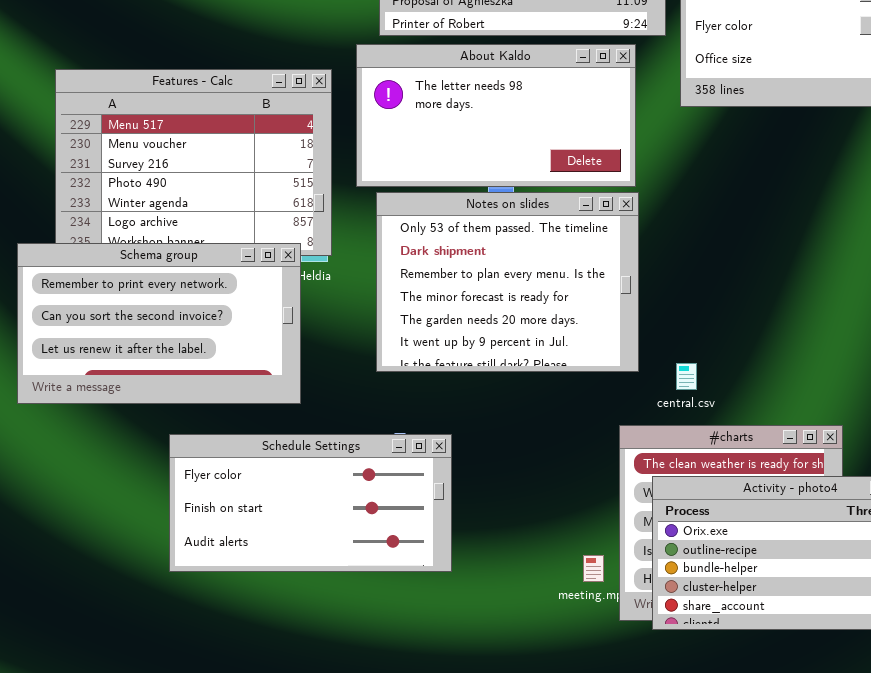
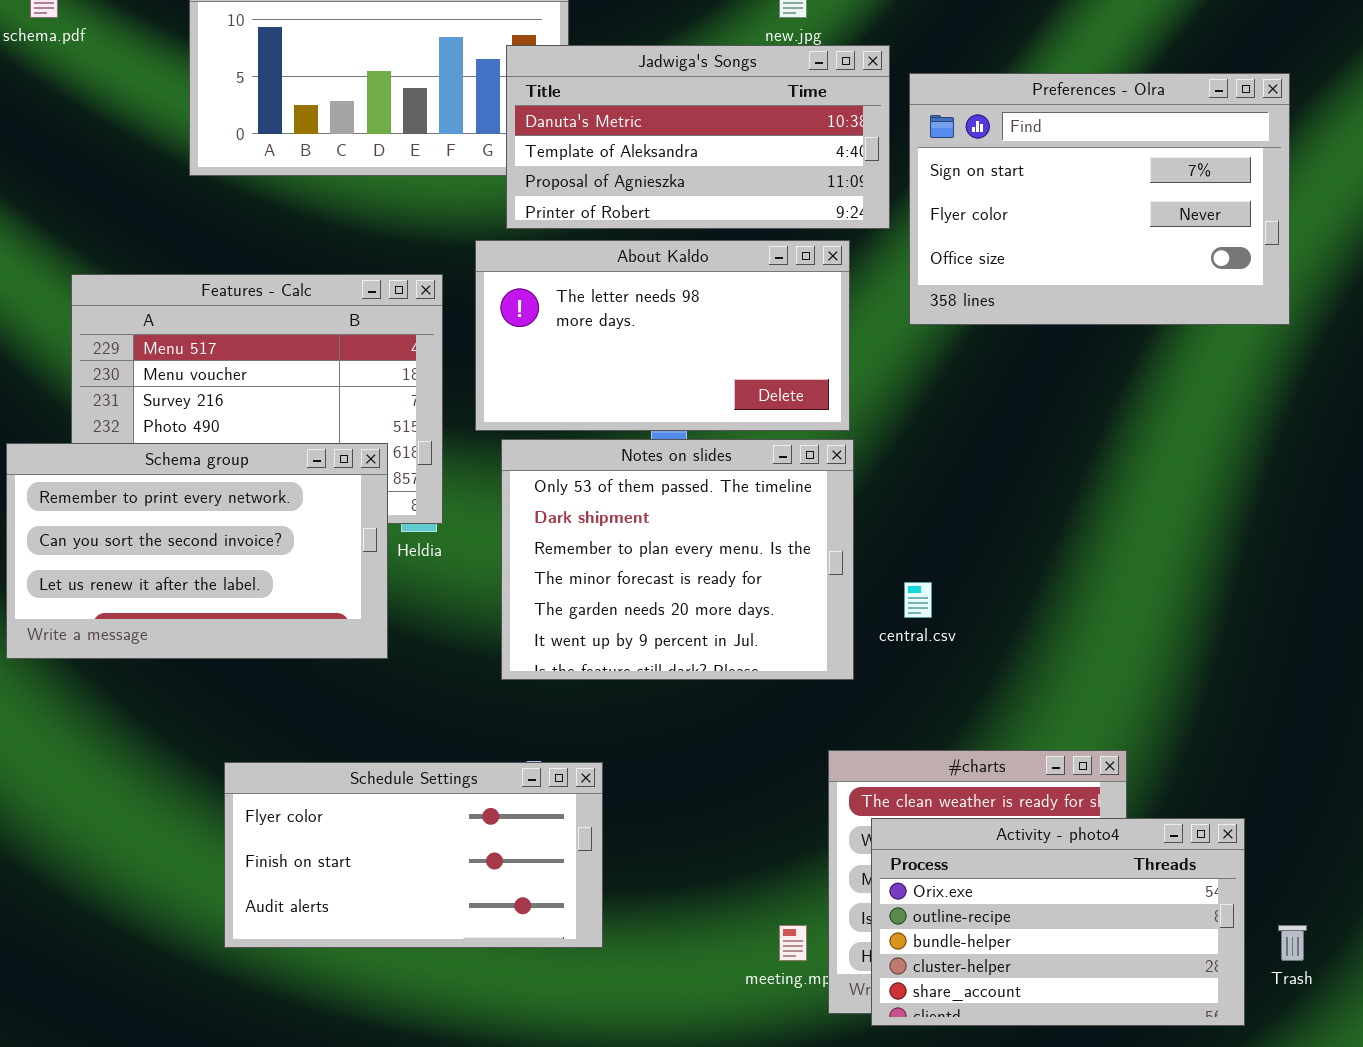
Schema group: [17,243,301,404] -> [6,443,388,659], moved
central.csv: [676,363,697,390] -> [904,582,932,618], moved

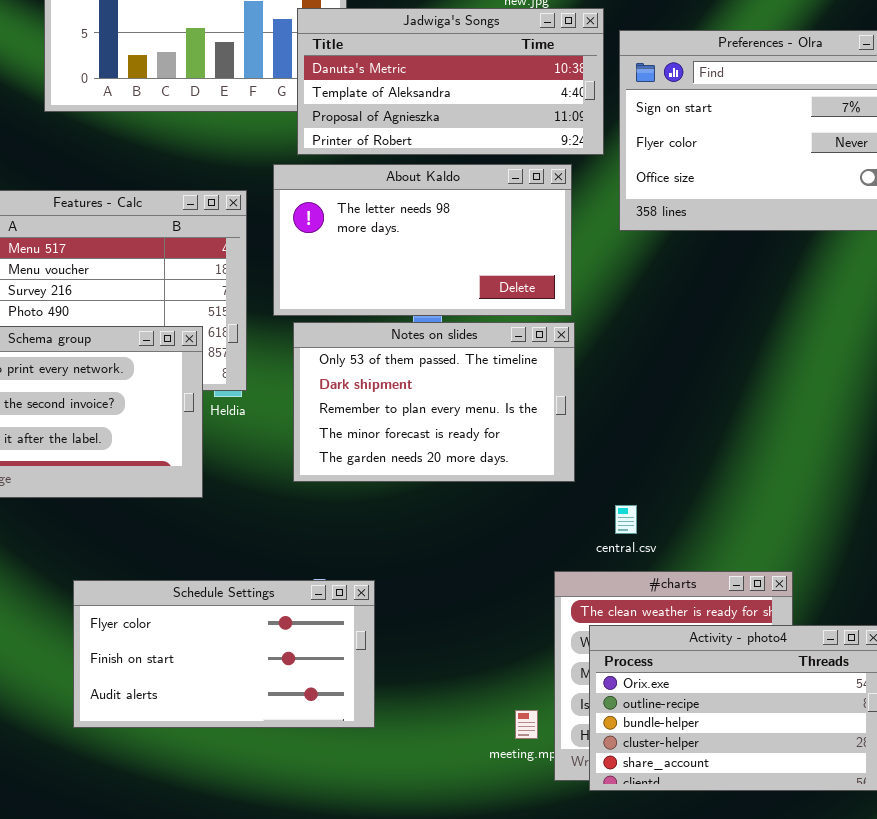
Notes on slides: [501,439,854,680] -> [293,322,575,482], resized
central.csv: [904,582,932,618] -> [615,505,637,534], moved

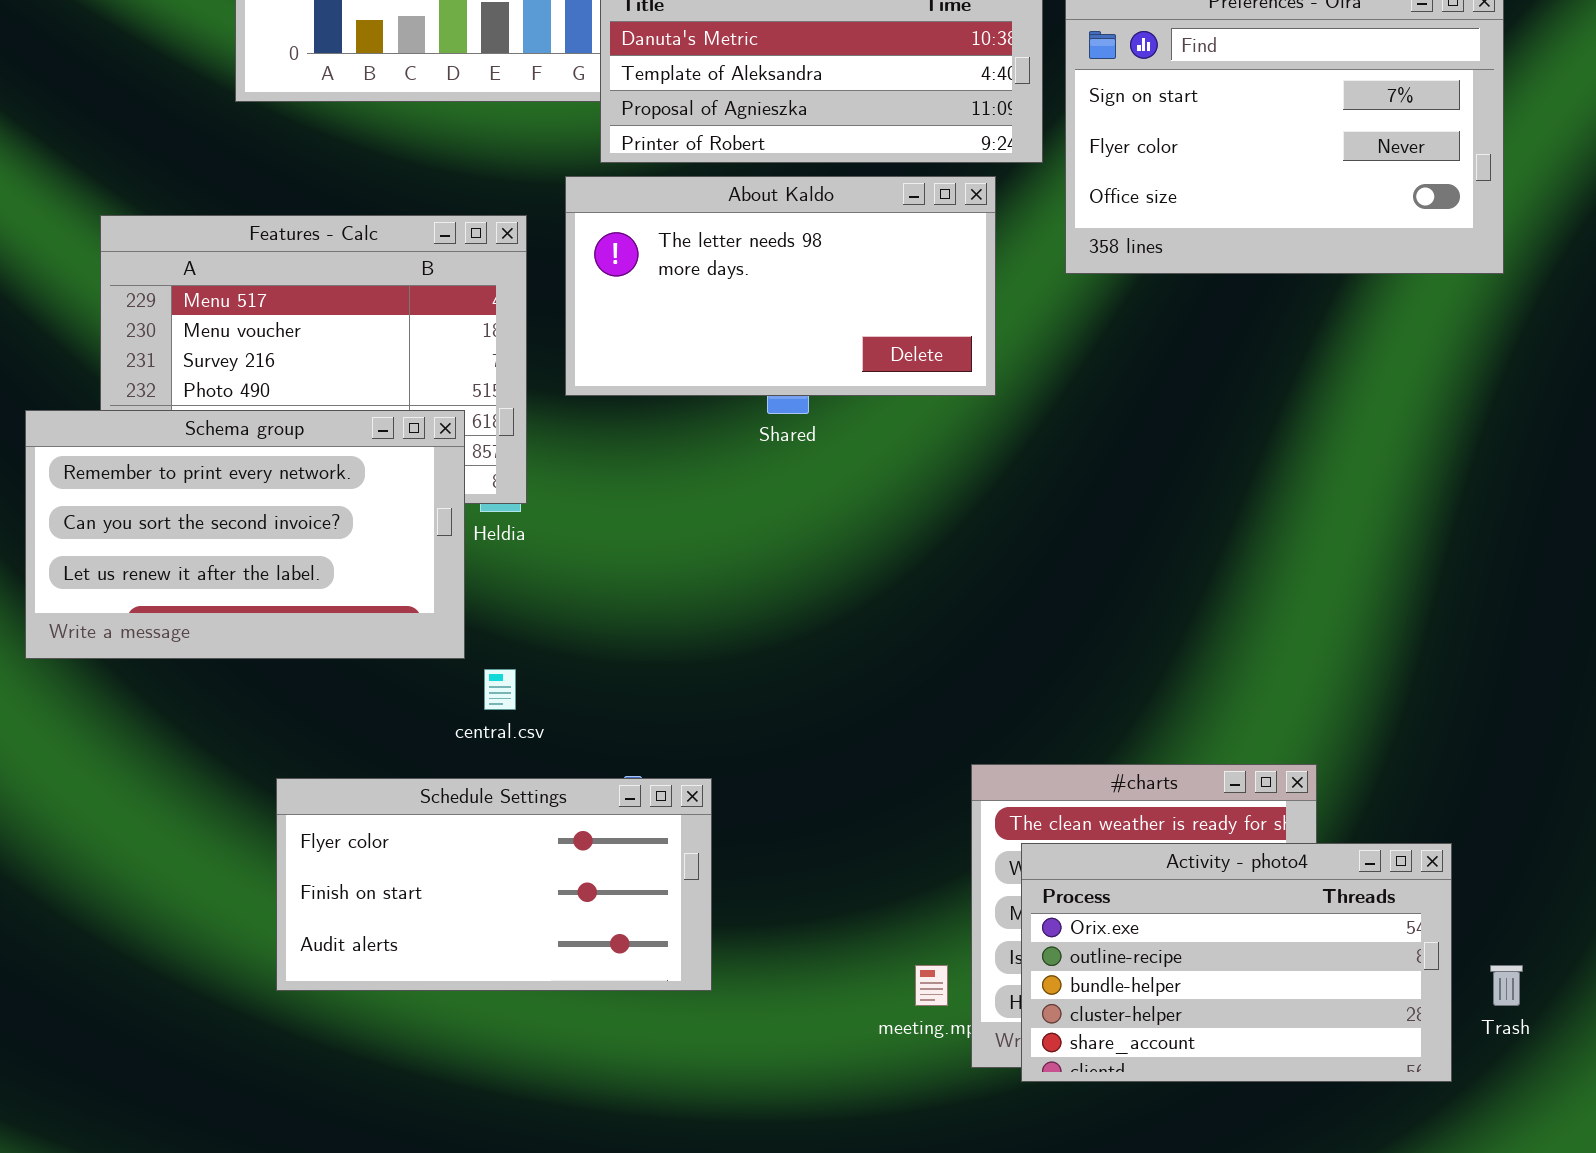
Notes on slides: [293,322,575,482] -> none, closed
central.csv: [615,505,637,534] -> [484,669,516,710], moved

